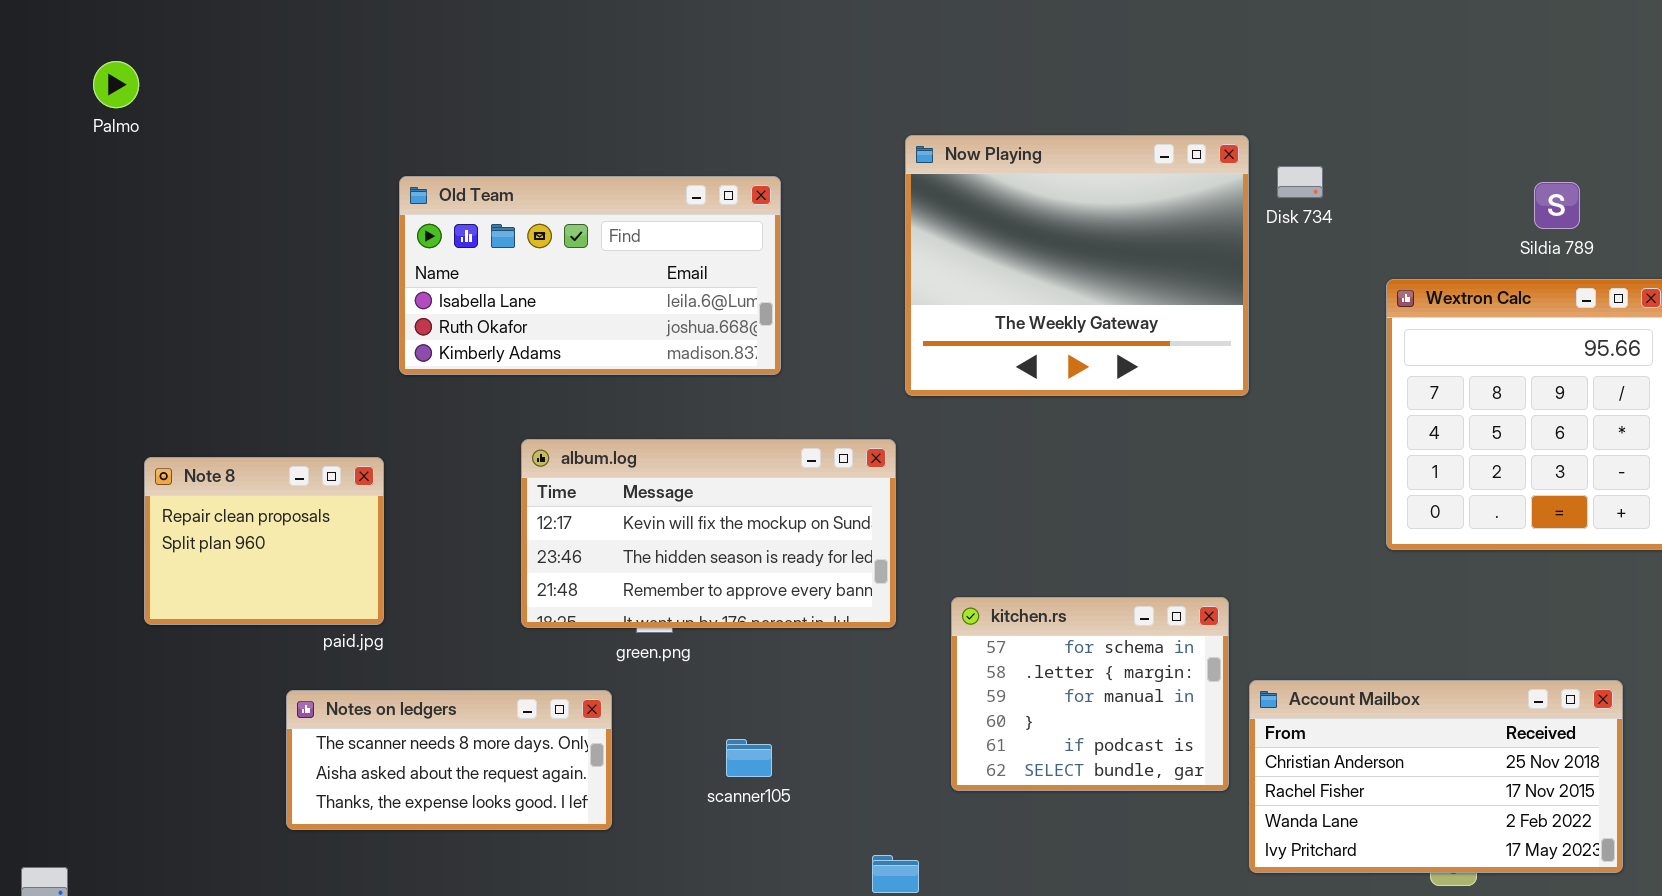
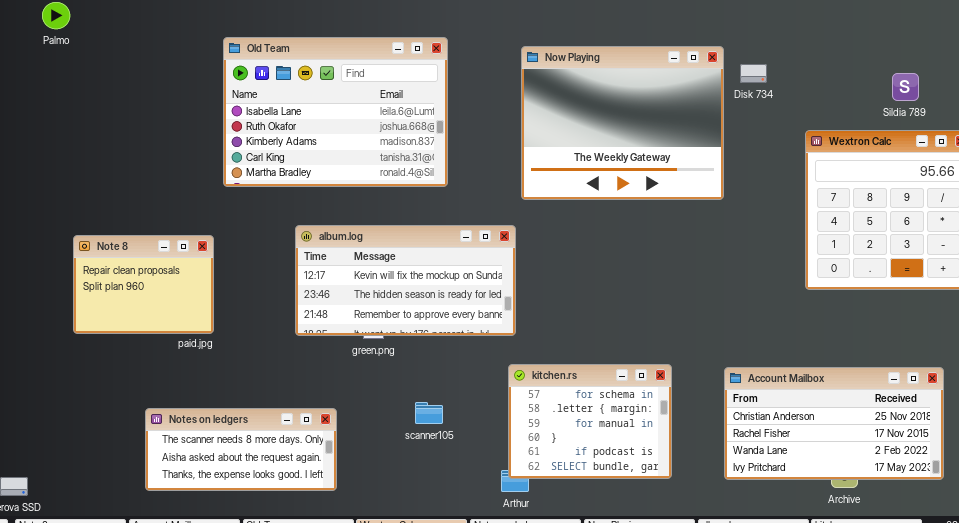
Old Team: [399,176,781,375] -> [223,37,448,187], resized
kitchen.rs: [951,597,1229,791] -> [508,364,672,479], moved
Notes on ledgers: [286,690,612,830] -> [145,408,337,491], moved

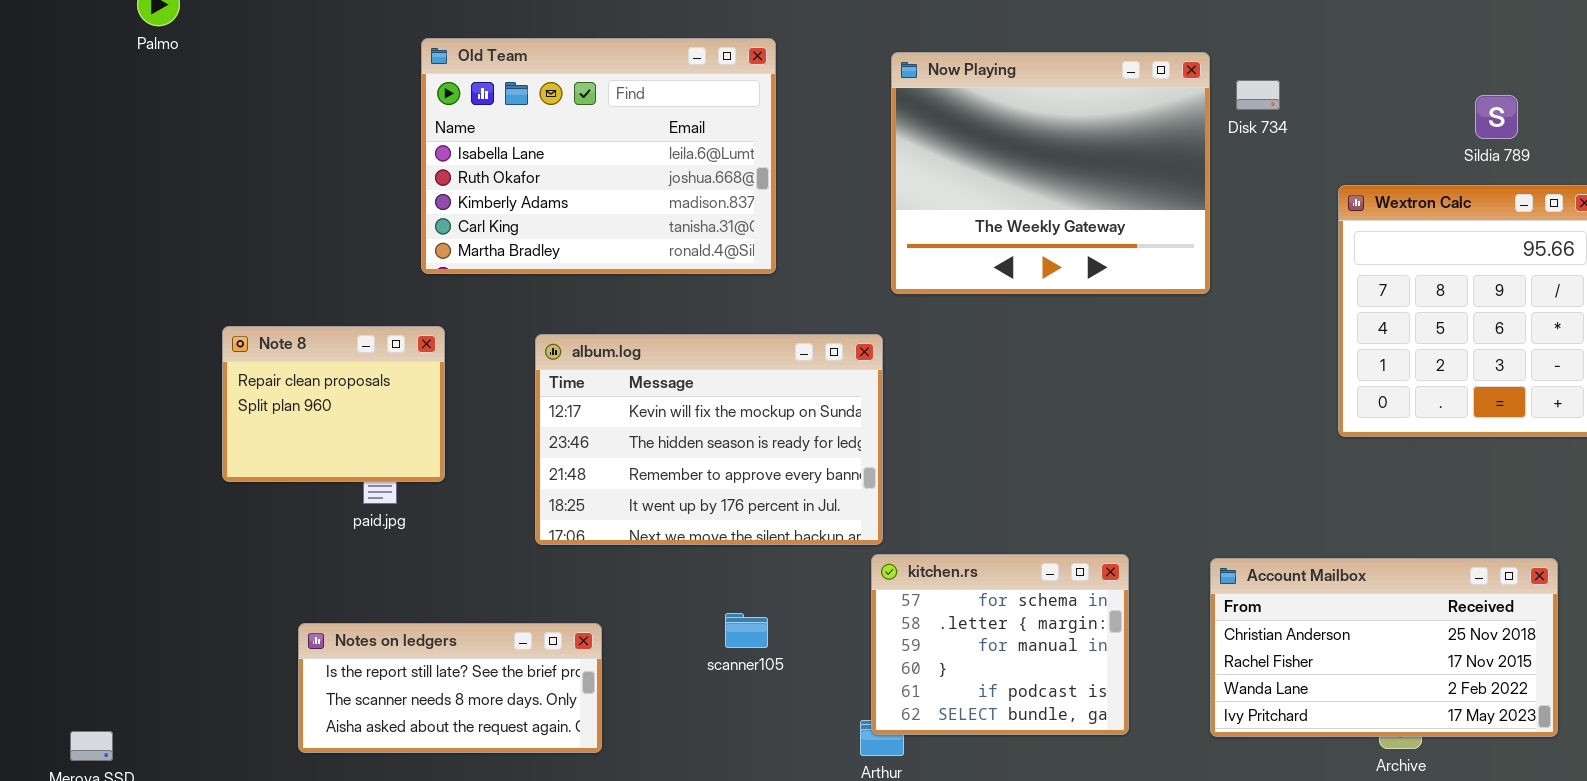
album.log: [295,225,516,336] -> [535,334,883,545], resized
Note 8: [73,235,214,334] -> [222,326,445,482], moved
Notes on ledgers: [145,408,337,491] -> [298,623,602,753], scrolled up 1 row

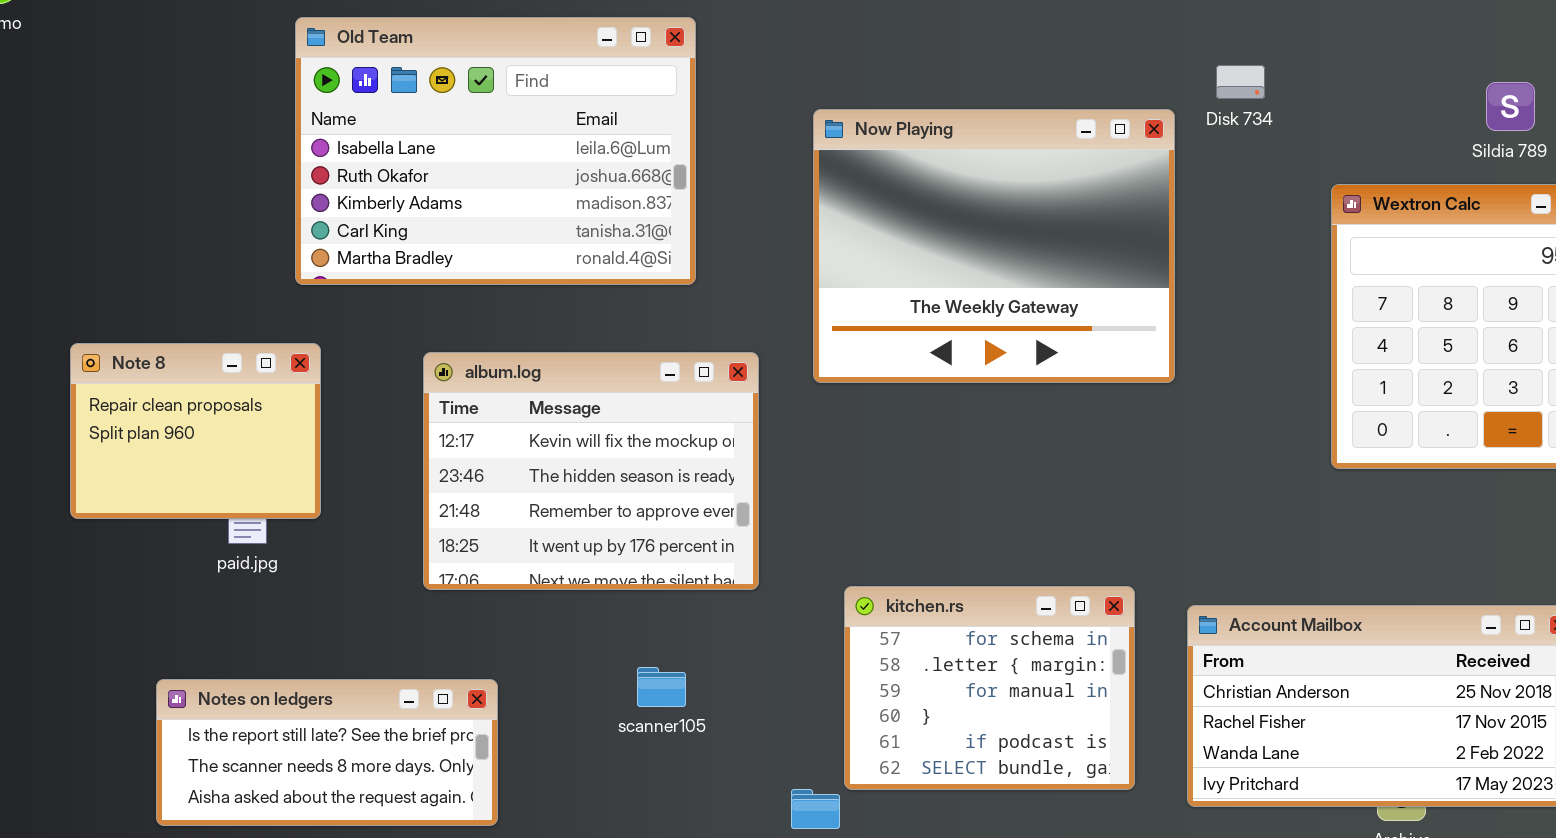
Now Playing: [891,52,1210,294] -> [813,109,1175,383], moved
album.log: [535,334,883,545] -> [423,352,759,590], resized
kitchen.rs: [871,554,1129,735] -> [844,586,1135,790], moved

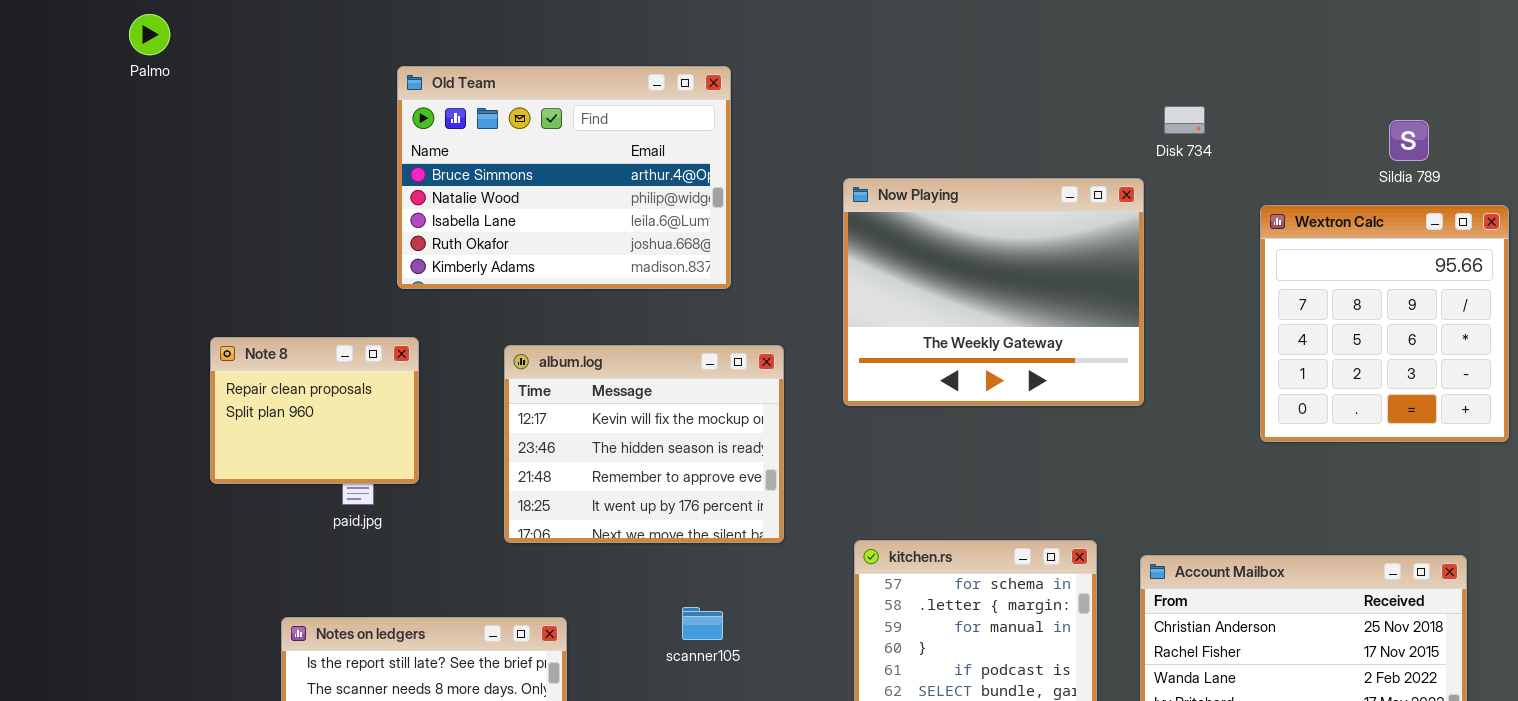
Old Team: [295,17,696,285] -> [397,66,731,289], scrolled up 2 rows
Now Playing: [813,109,1175,383] -> [843,178,1144,406], moved

